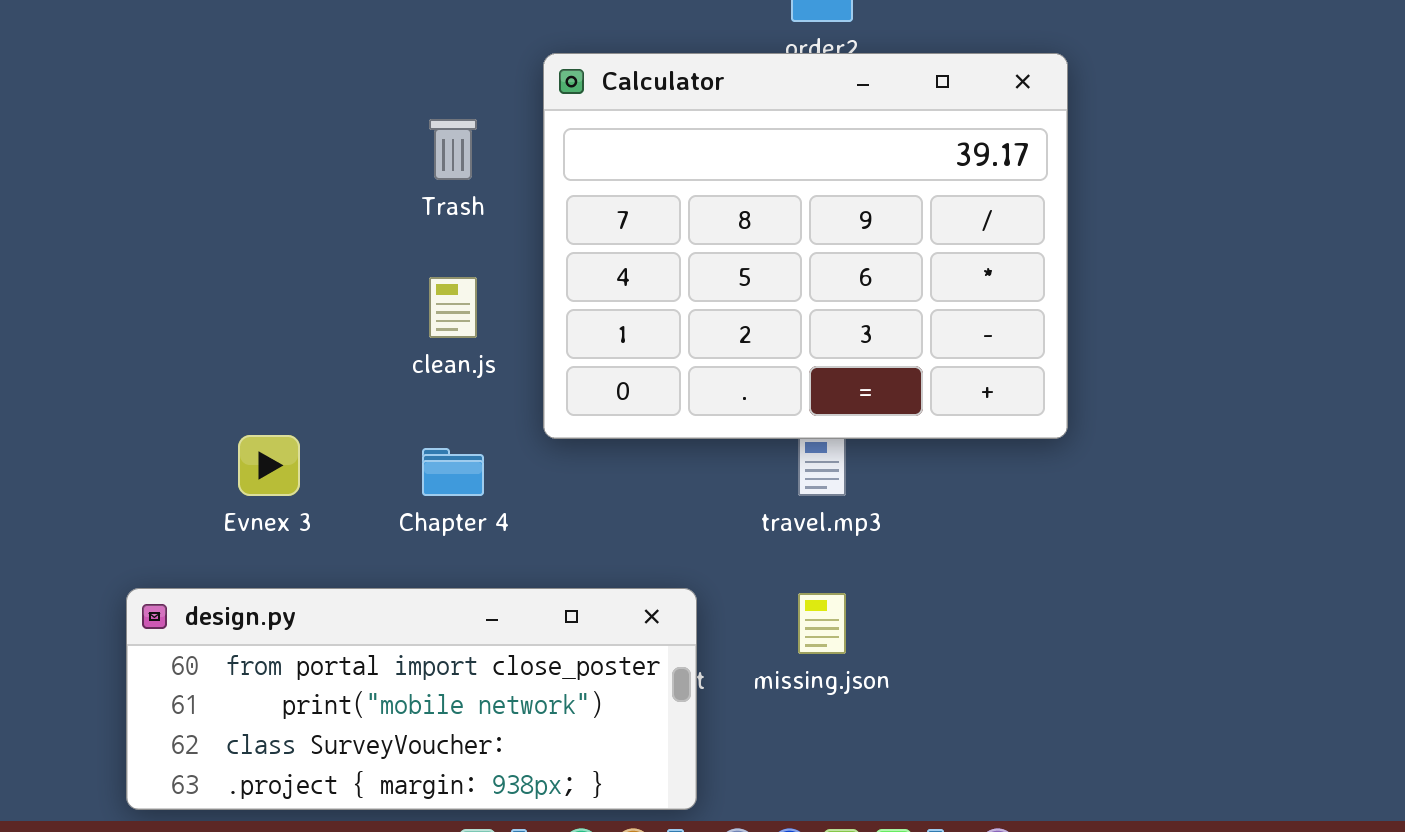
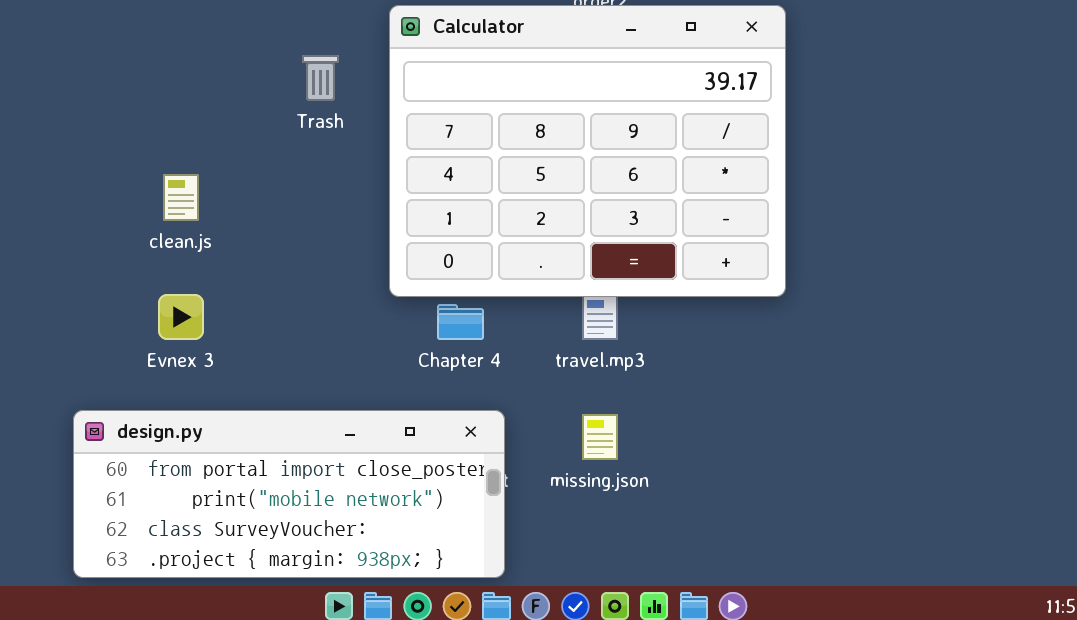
clean.js: [429,277,477,338] -> [163,174,199,221], moved
Chapter 4: [422,448,484,496] -> [437,304,484,340], moved

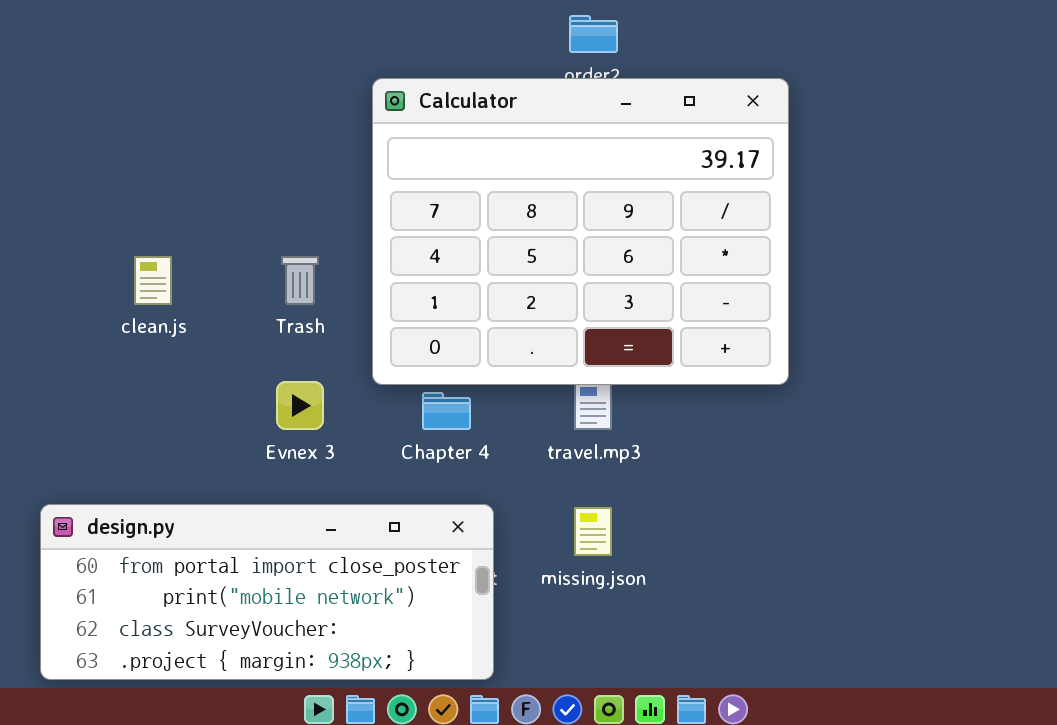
Trash: [302,55,339,101] -> [281,256,319,305], moved
Evnex 3: [158,294,204,340] -> [276,381,324,430], moved

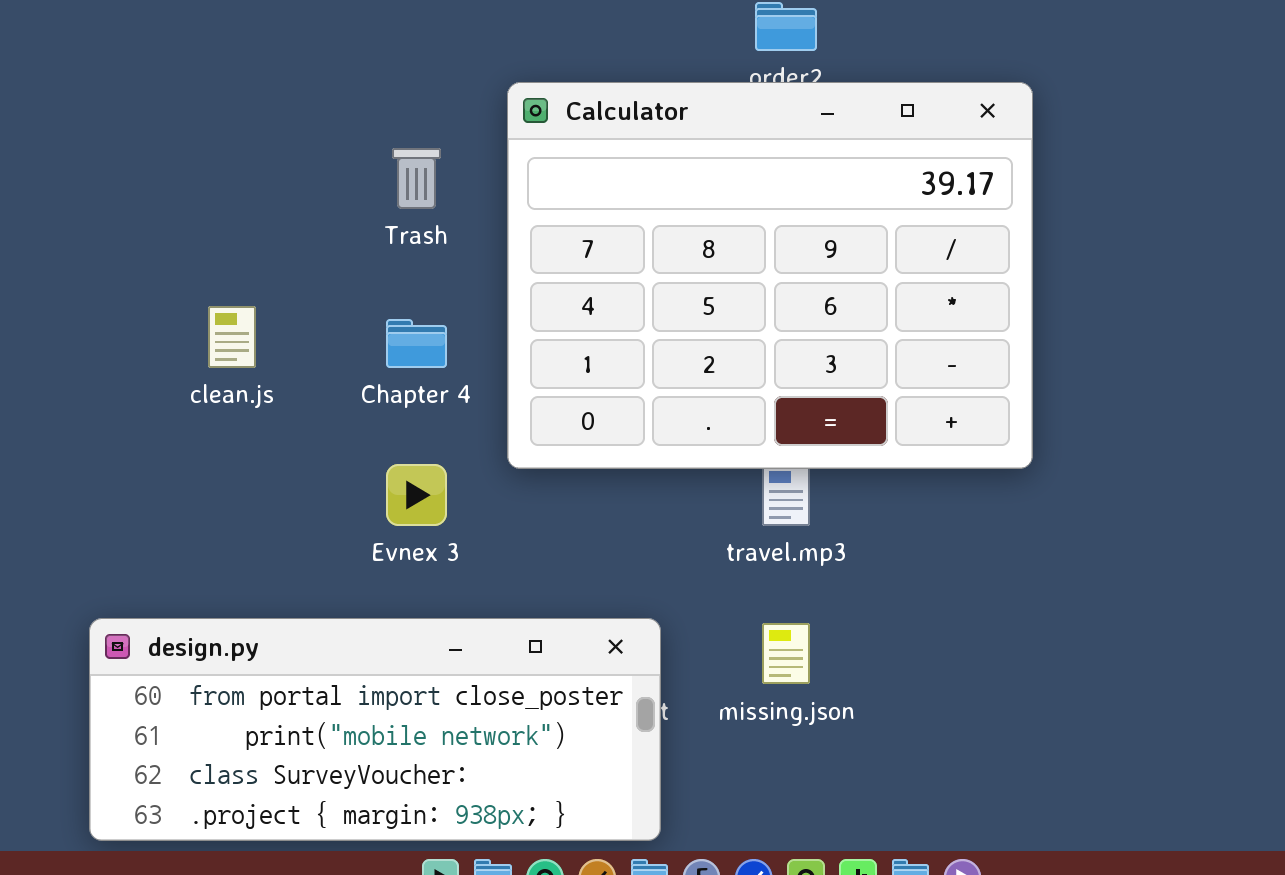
Trash: [281,256,319,305] -> [392,148,441,209], moved
Chapter 4: [422,392,471,430] -> [386,319,447,368], moved

